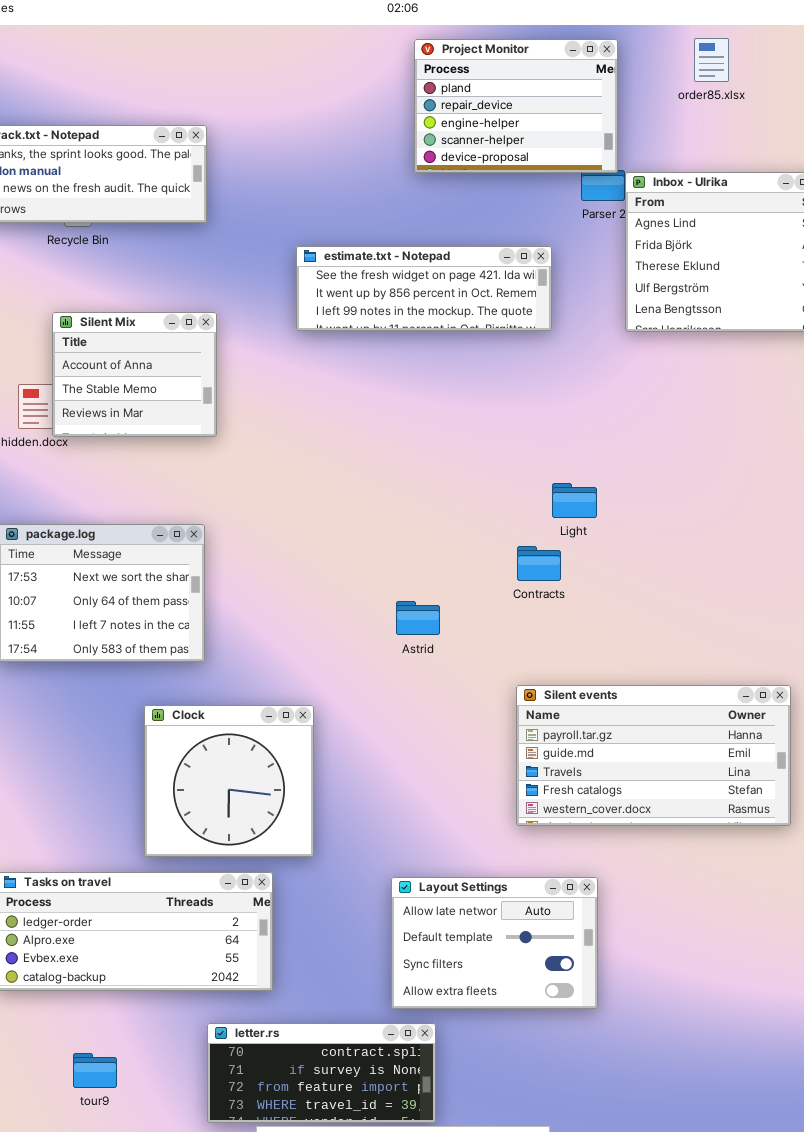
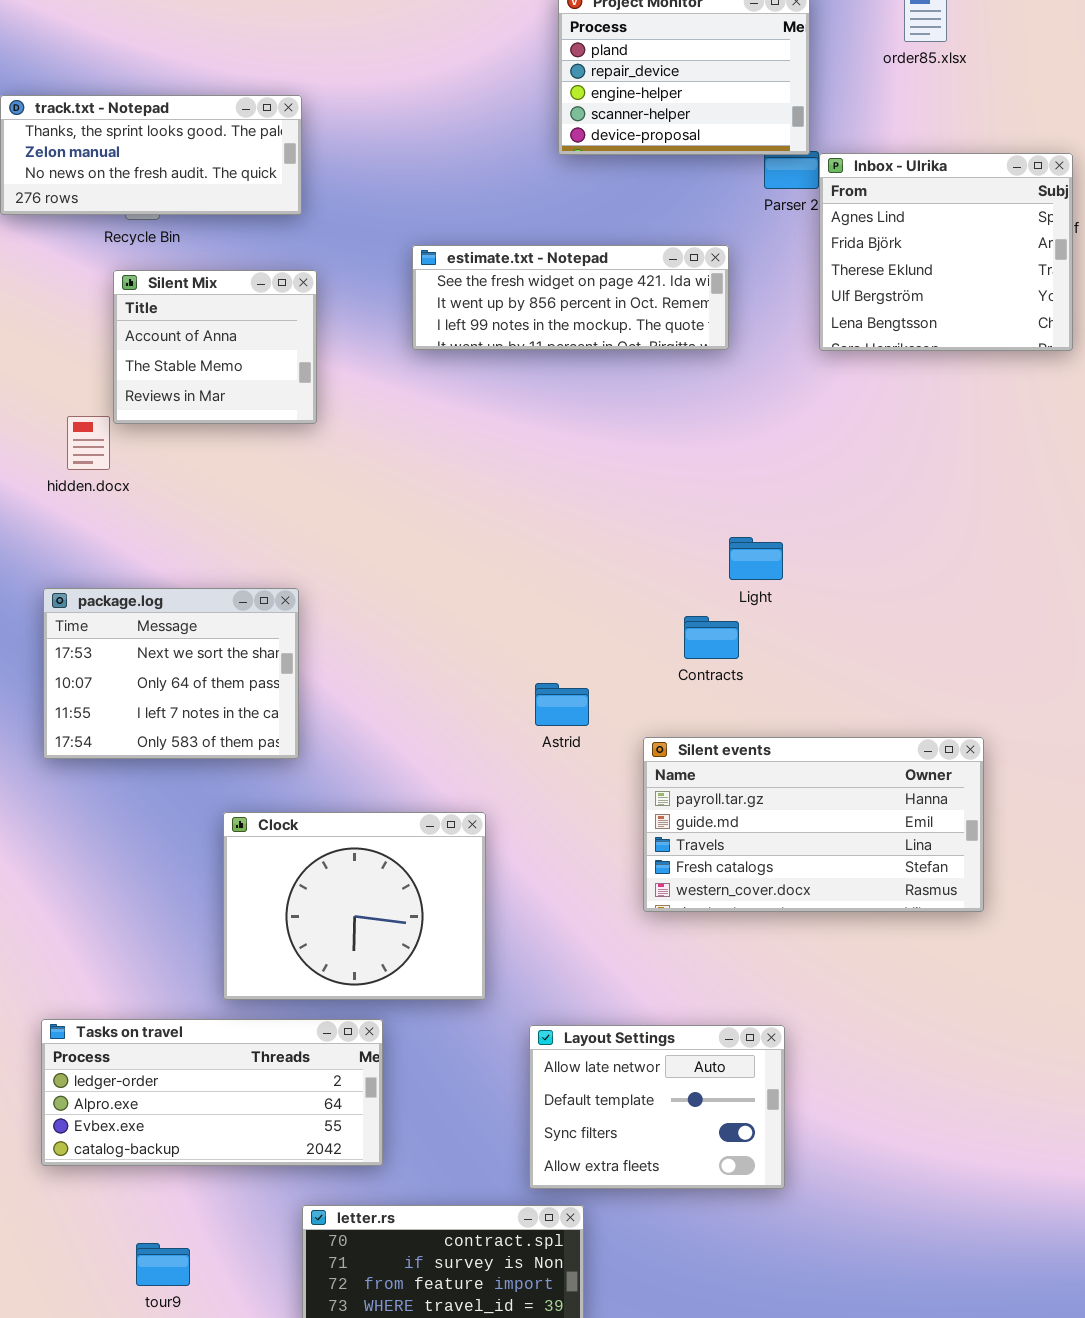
Silent Mix: [52,312,217,437] -> [113,270,317,424], moved
Silent events: [516,685,791,826] -> [643,737,984,912], moved
Clock: [144,705,314,857] -> [223,812,486,1000], resized

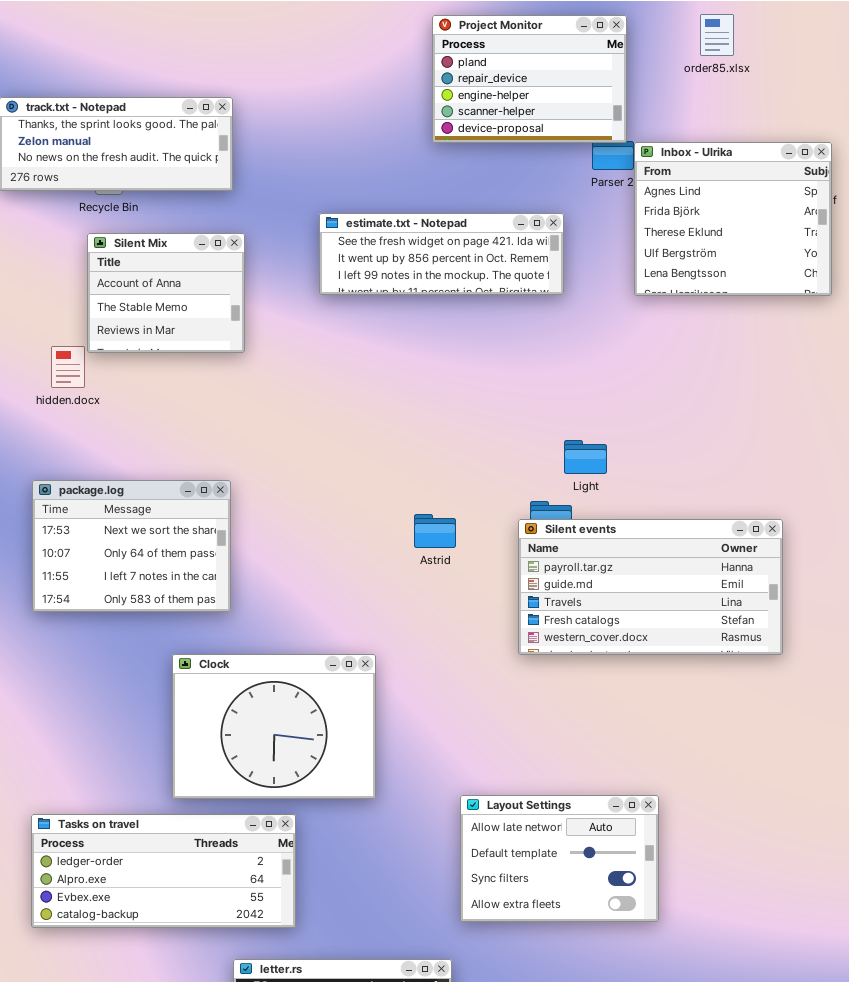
Astrid: [535,683,589,726] -> [414,514,456,548], moved
Silent events: [643,737,984,912] -> [518,519,783,655], moved
Layout Settings: [529,1025,785,1189] -> [460,795,659,922], moved

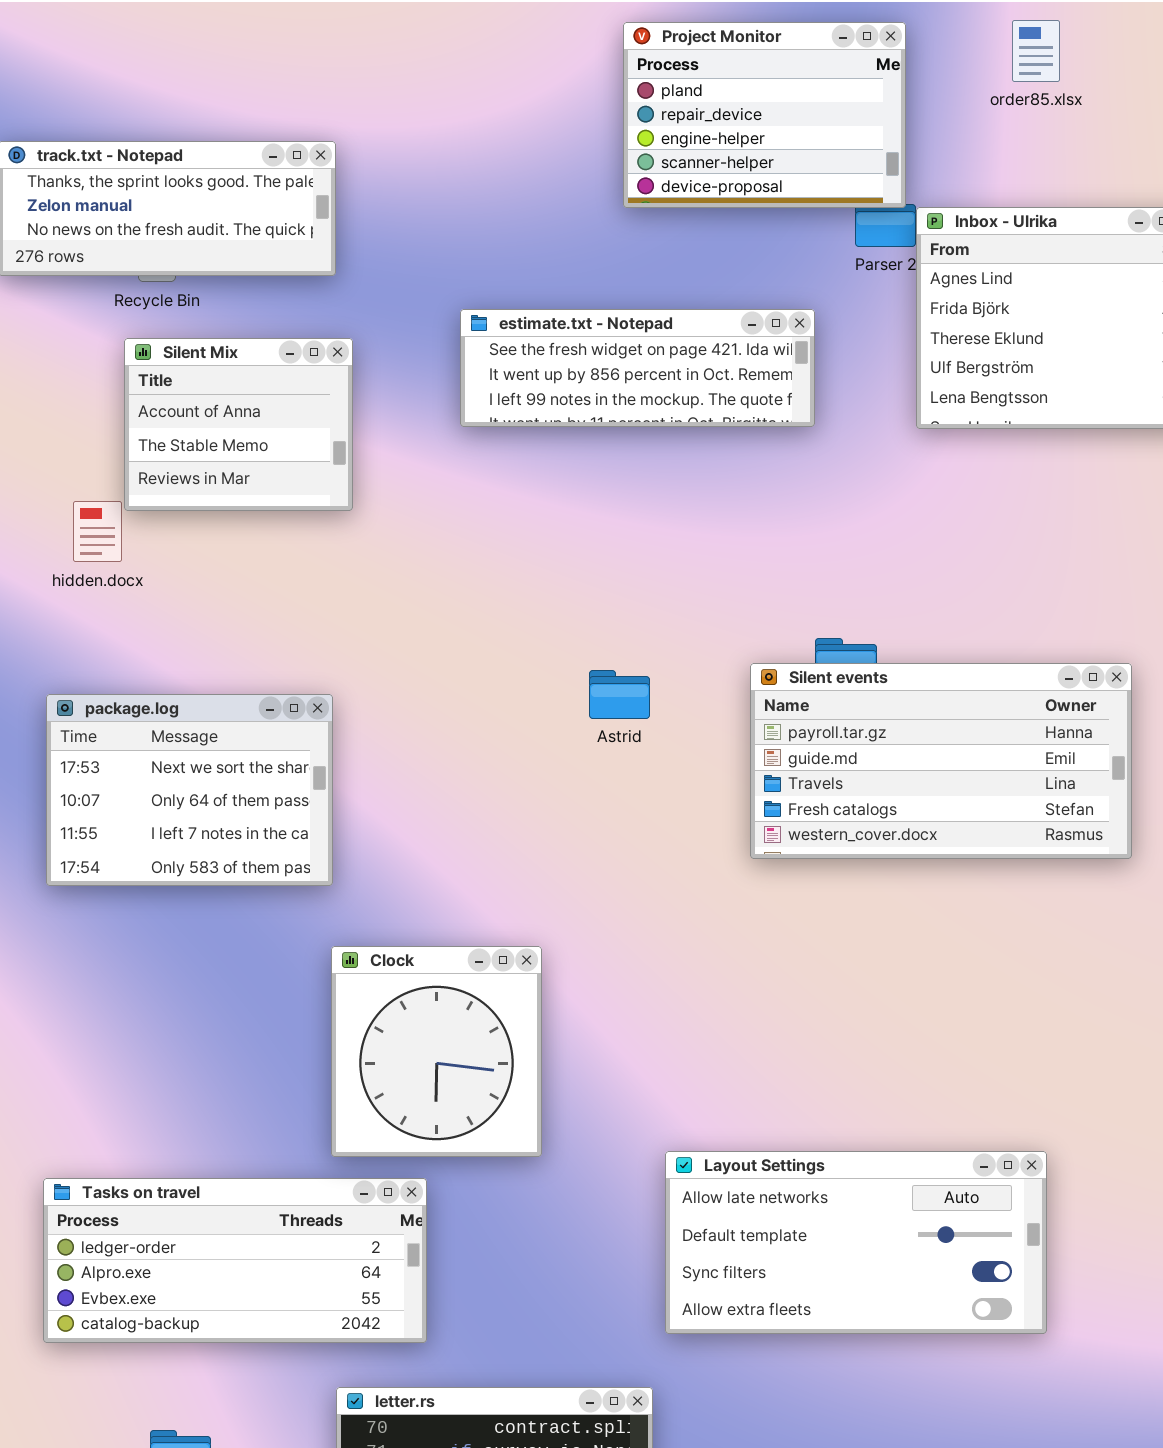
Astrid: [414,514,456,548] -> [589,670,650,719], moved
Silent events: [518,519,783,655] -> [750,663,1132,859], moved
Clock: [172,654,376,799] -> [331,946,542,1157], resized
Layout Settings: [460,795,659,922] -> [665,1151,1047,1334], resized

